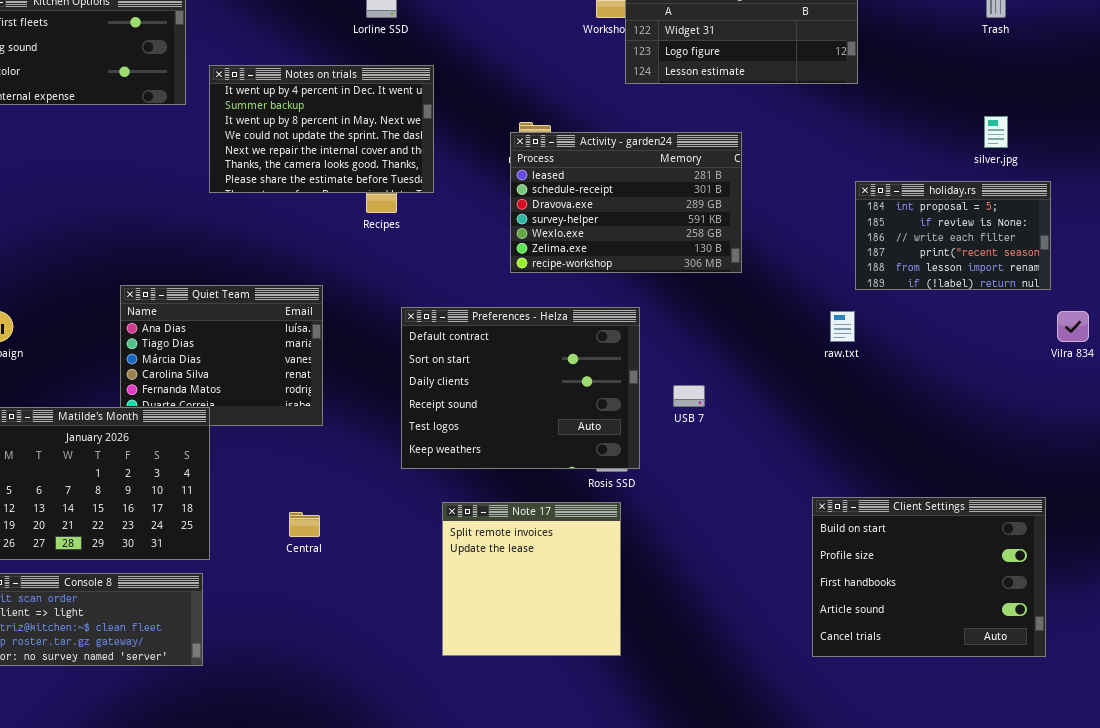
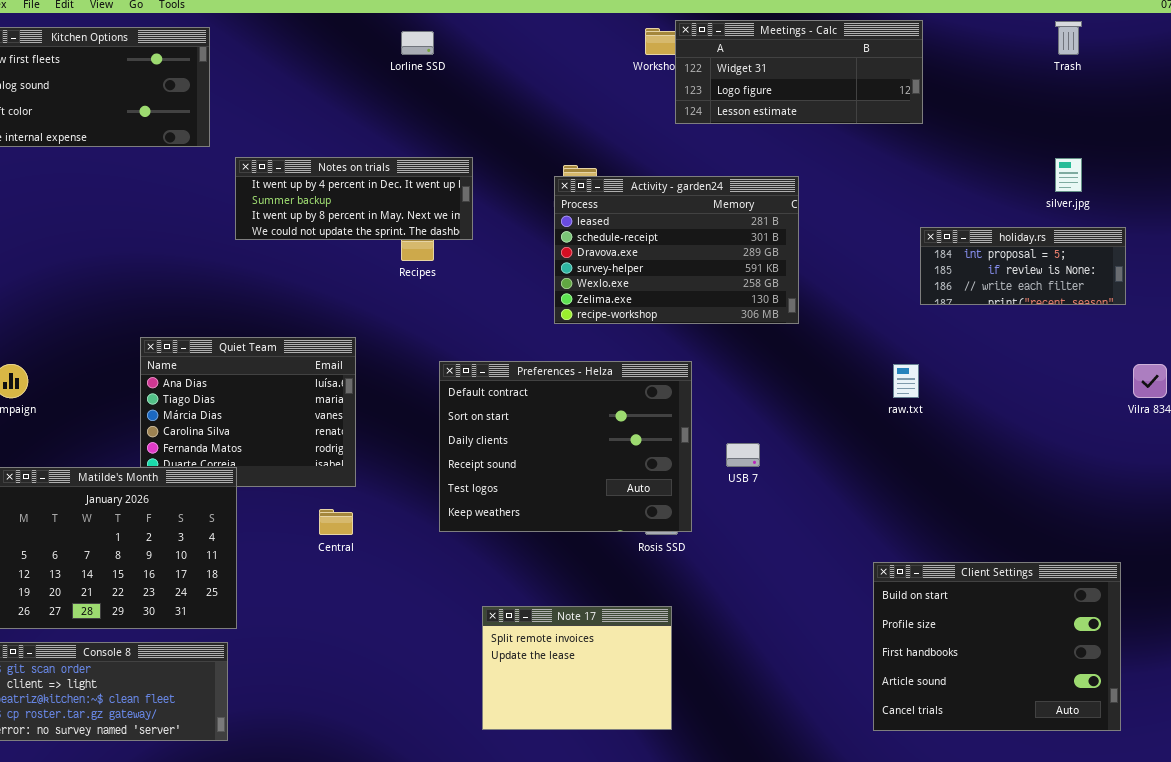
Notes on trials: [209,65,434,193] -> [235,157,473,240], resized
holiday.rs: [855,181,1051,290] -> [920,227,1126,305], resized
Note 17: [442,502,621,656] -> [482,606,672,730], resized
Central: [289,512,320,537] -> [319,509,353,535], moved

